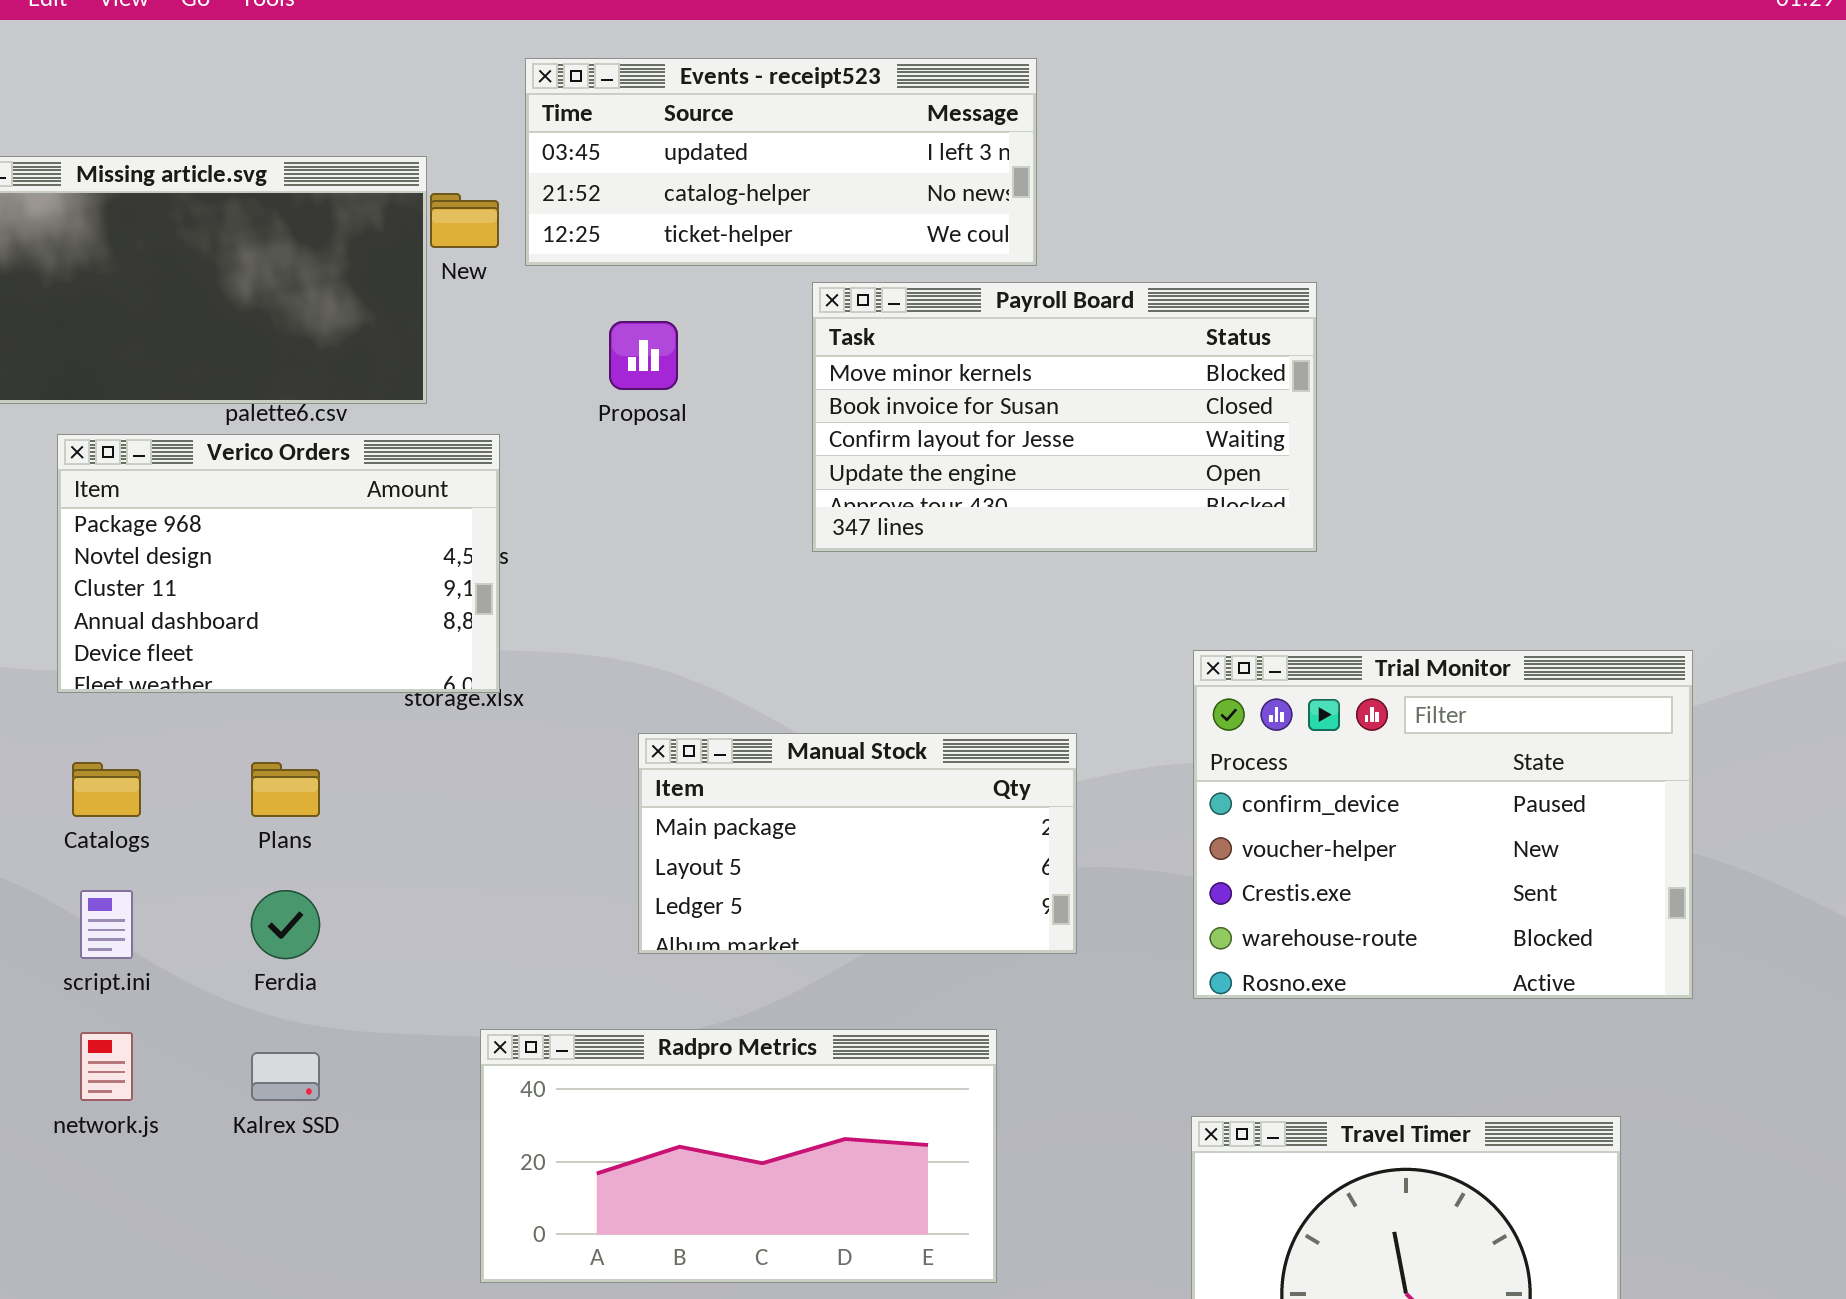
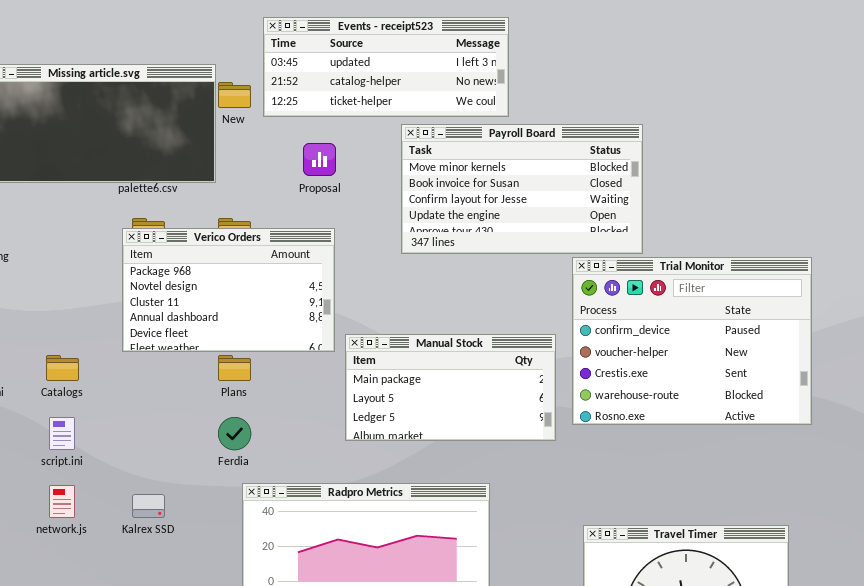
Verico Orders: [57,434,500,693] -> [122,228,335,352], moved
Trial Monitor: [1193,650,1693,999] -> [572,257,812,425], moved
Manual Stock: [638,733,1077,954] -> [345,334,556,441], moved
Plans: [251,762,320,817] -> [218,355,251,381], moved
Ferdia: [251,890,320,959] -> [218,417,251,450], moved

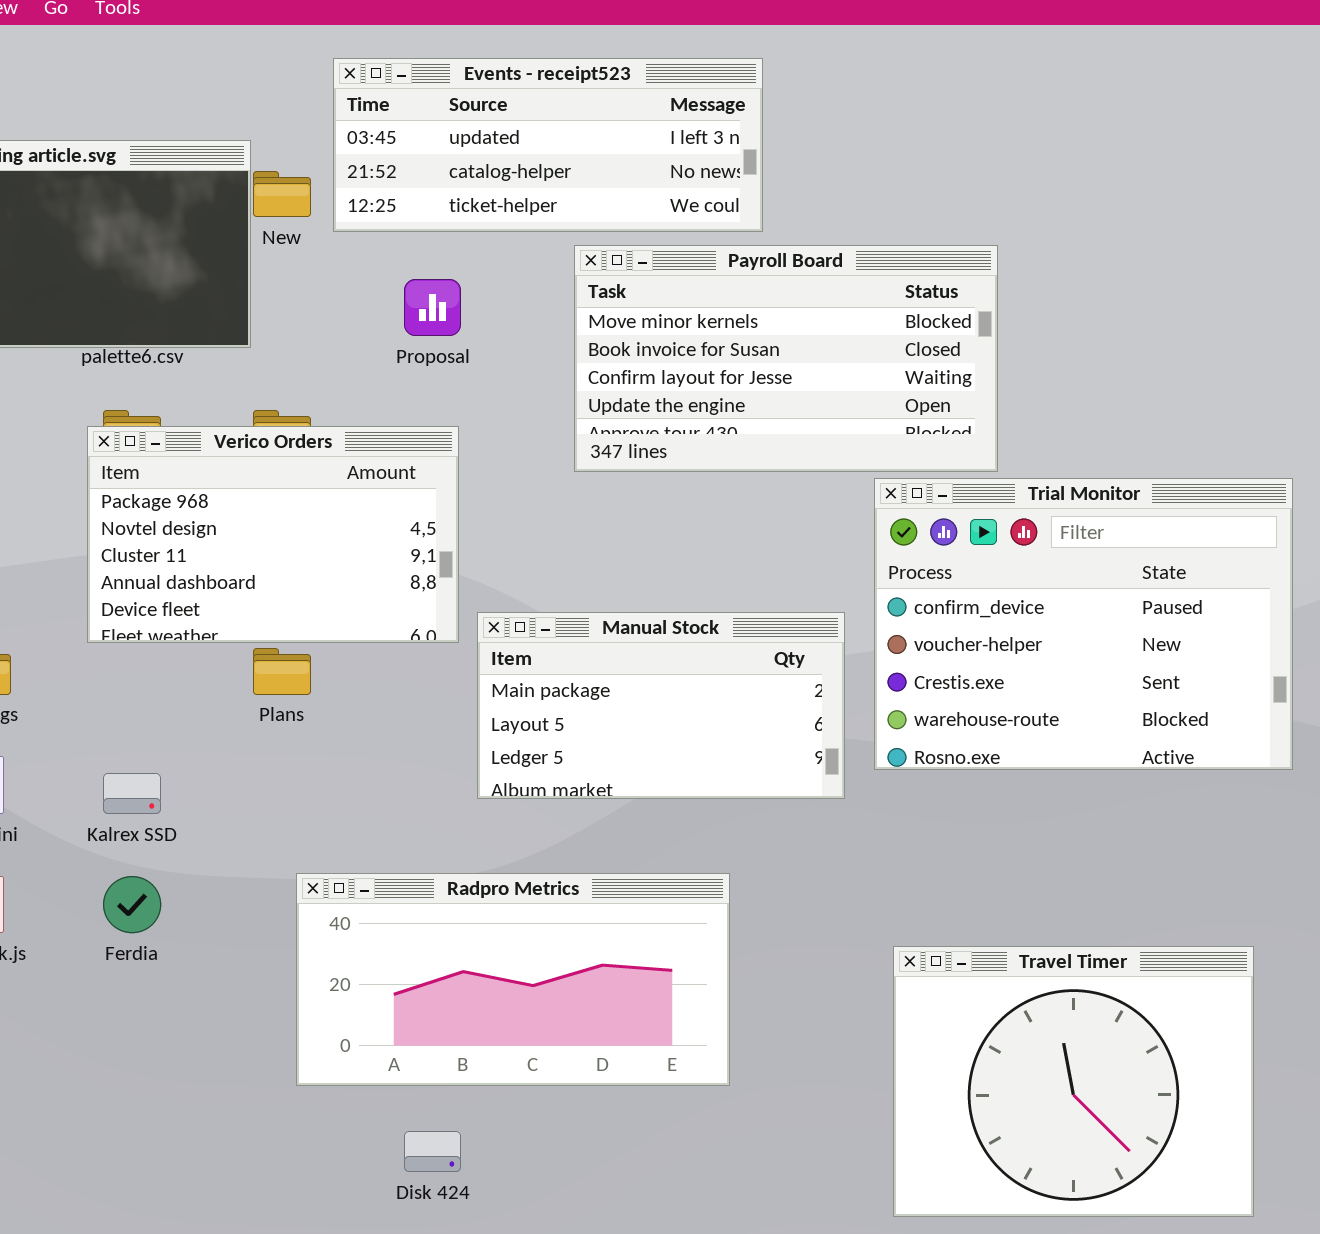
Ferdia: [218,417,251,450] -> [103,876,161,933], moved
Kalrex SSD: [132,494,165,518] -> [103,773,161,814], moved

